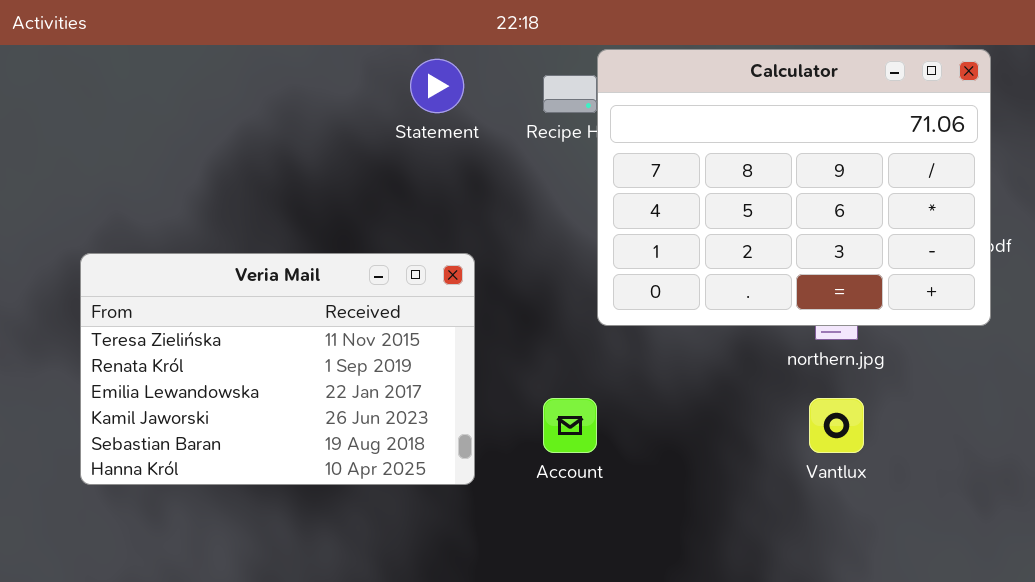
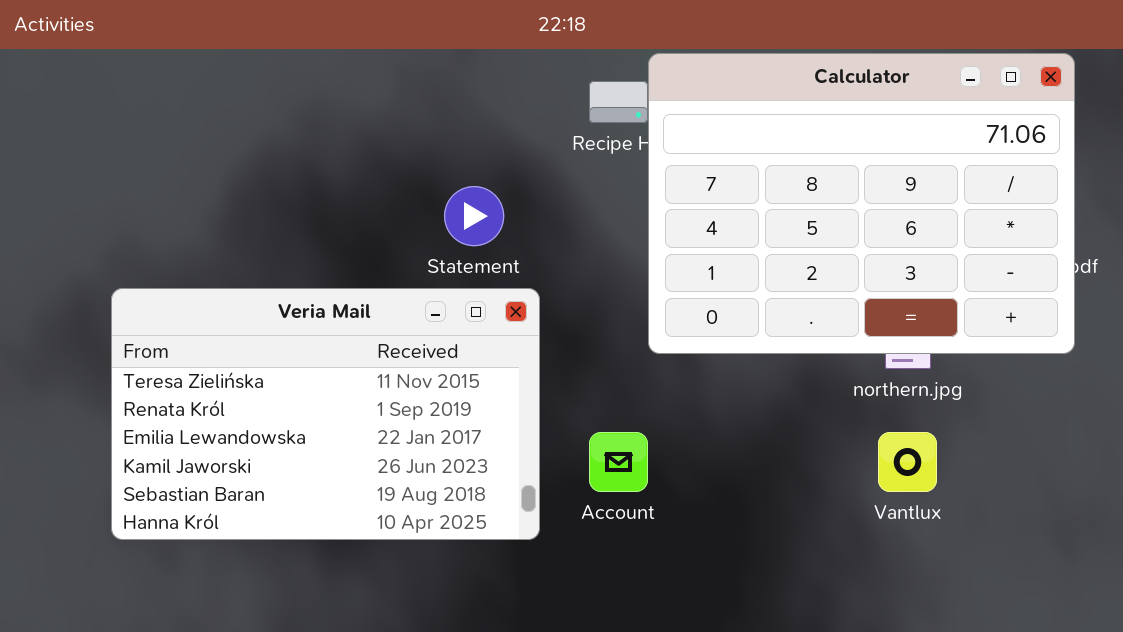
Statement: [410,59,464,113] -> [444,186,504,246], moved
Veria Mail: [80,253,475,485] -> [111,288,540,540], moved

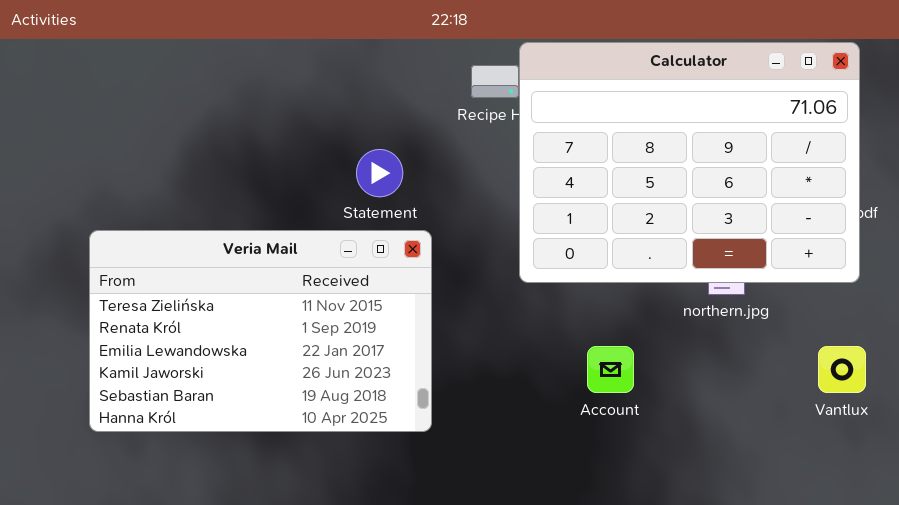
Account: [589,432,648,492] -> [587,346,634,393], moved
Vantlux: [878,432,937,492] -> [818,346,866,393], moved

